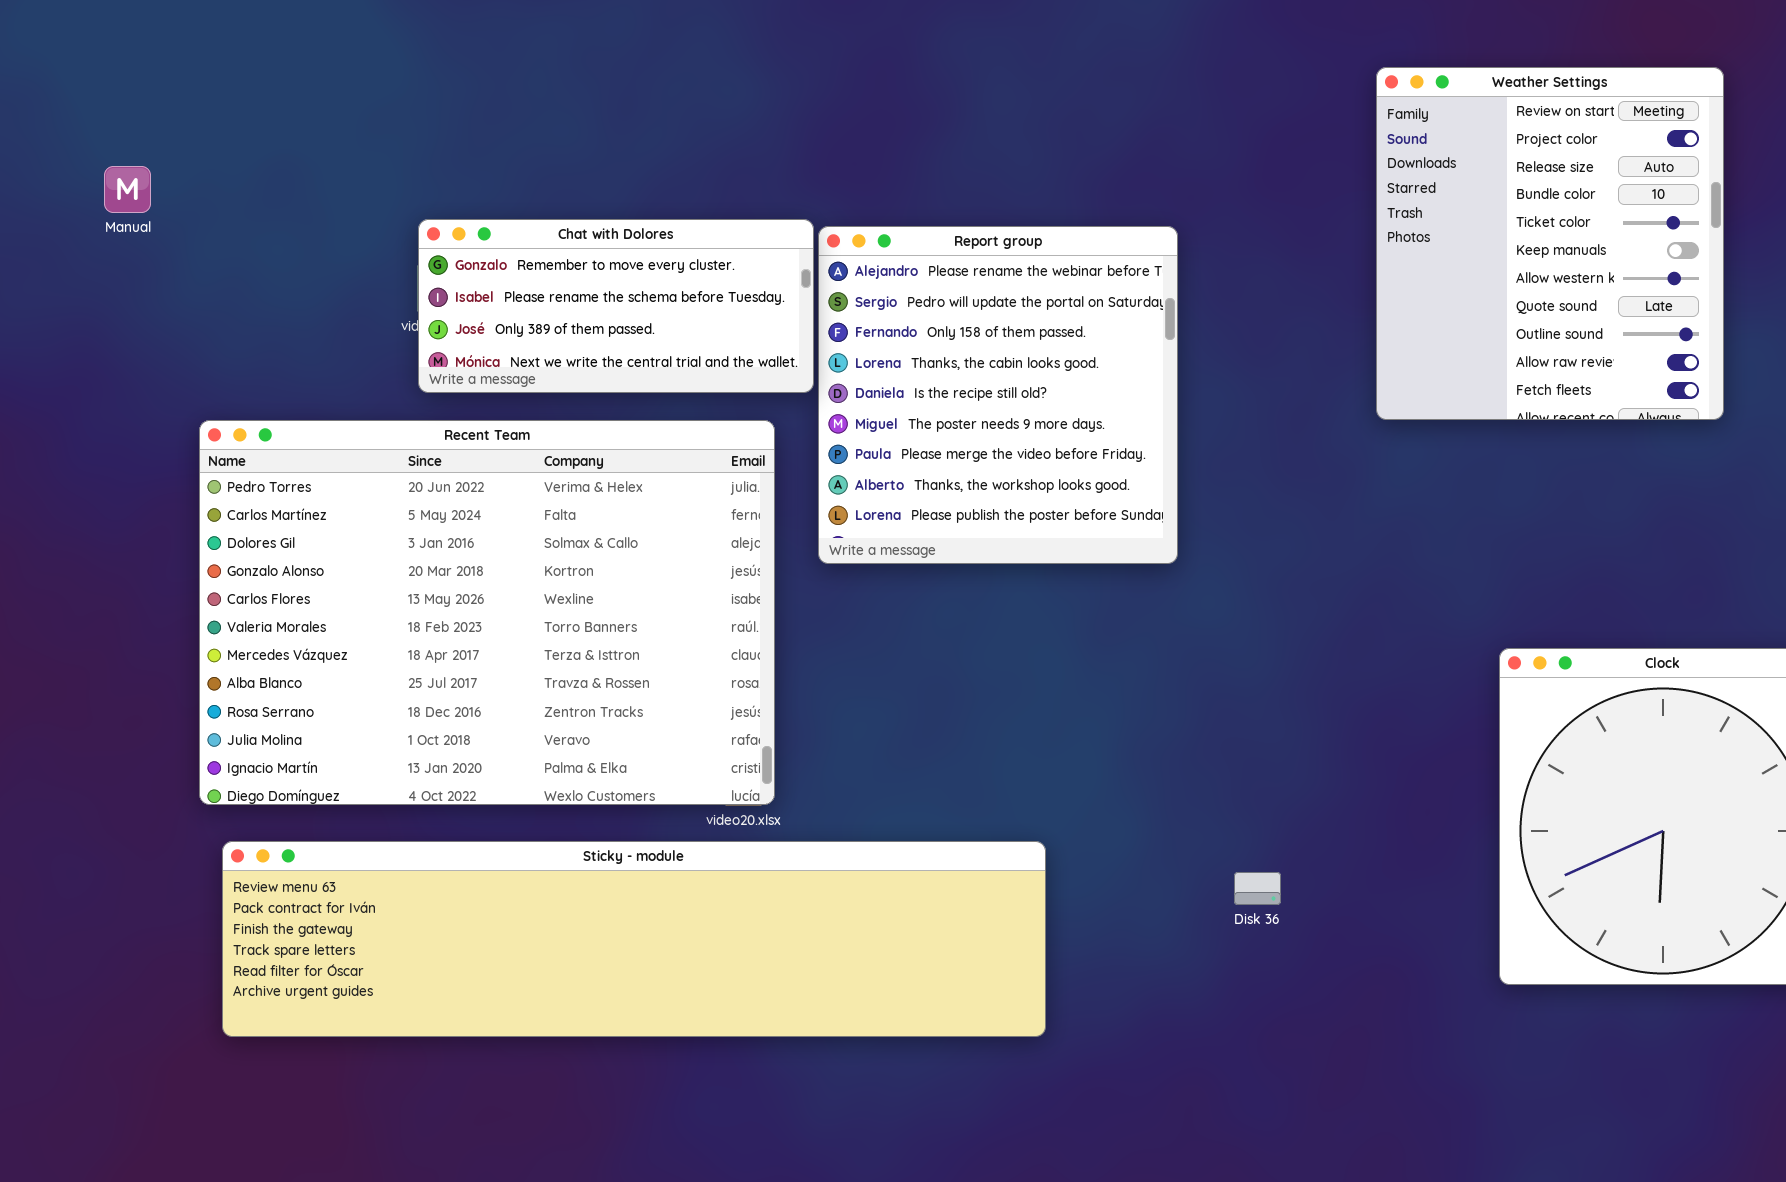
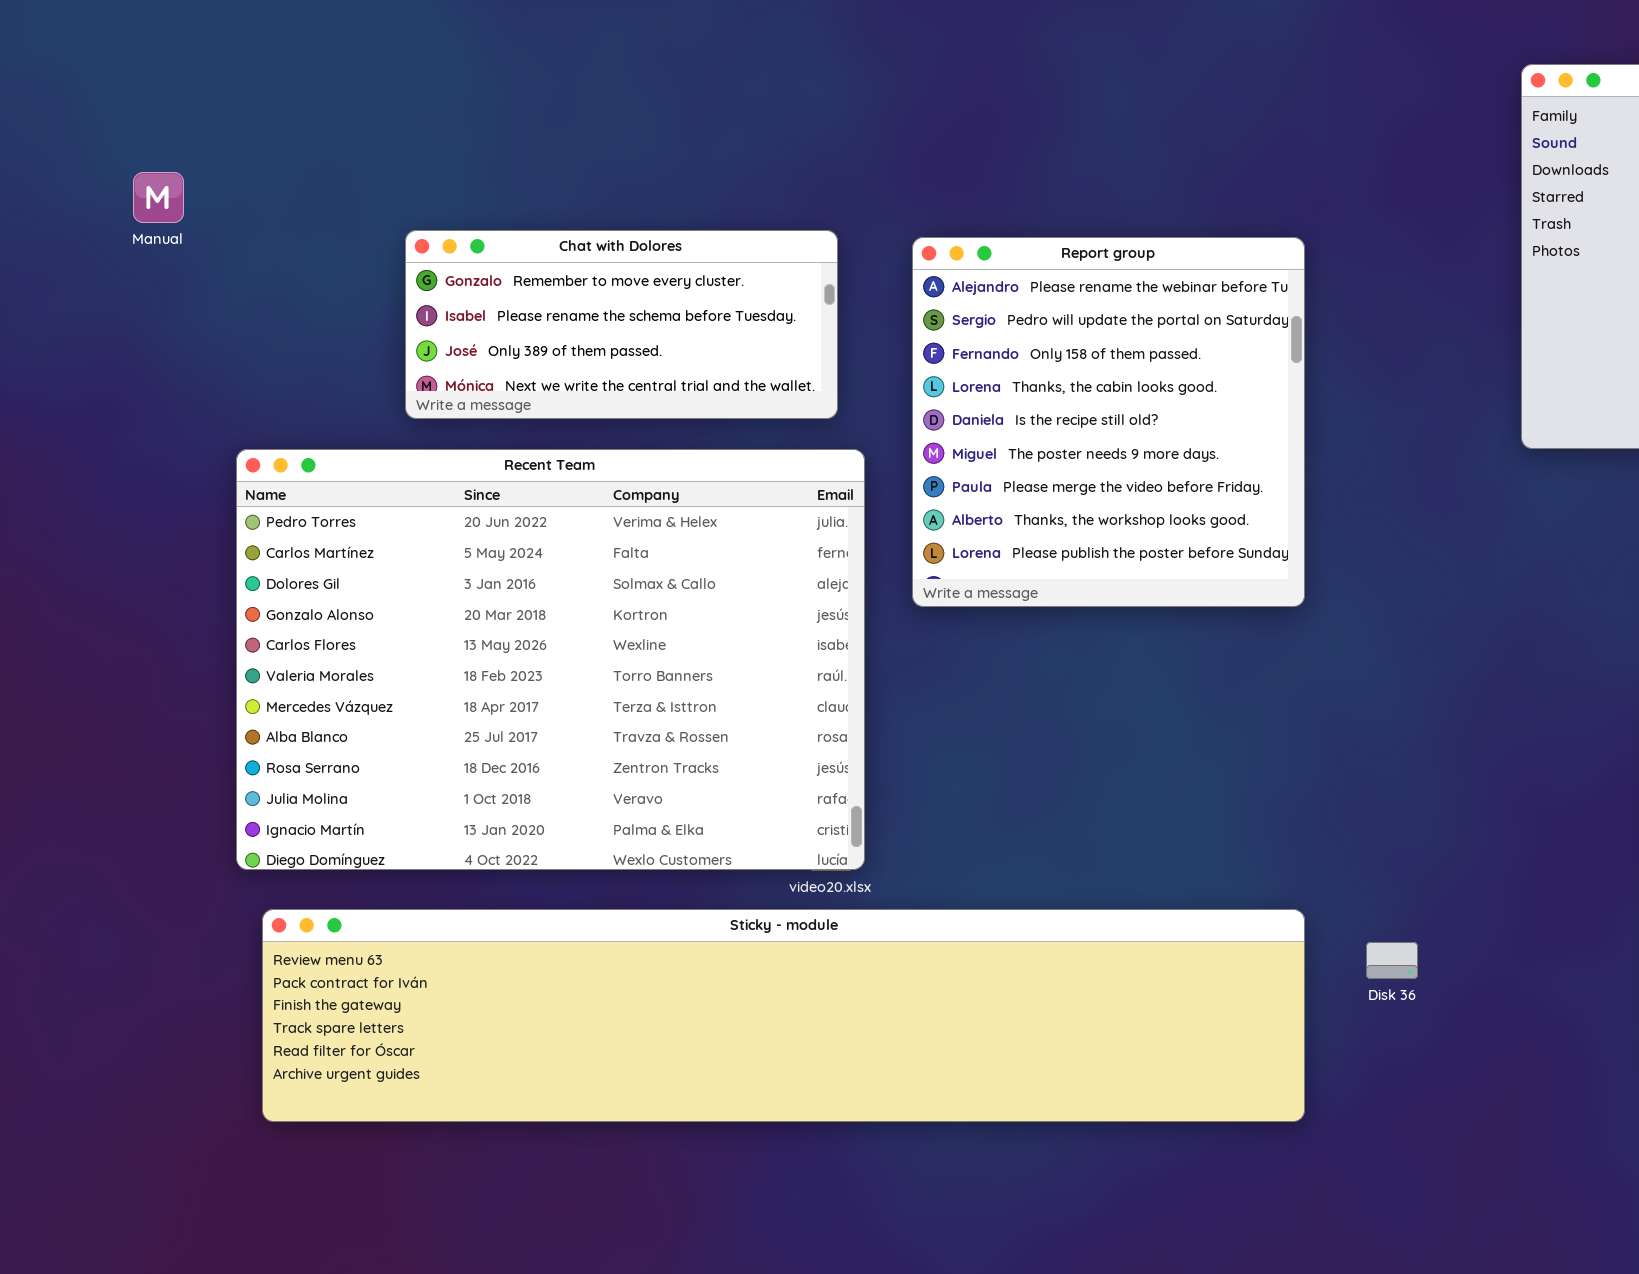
Chat with Dolores: [418,219,814,393] -> [405,230,838,419], moved
Sticky - module: [222,841,1046,1037] -> [262,909,1305,1122], resized

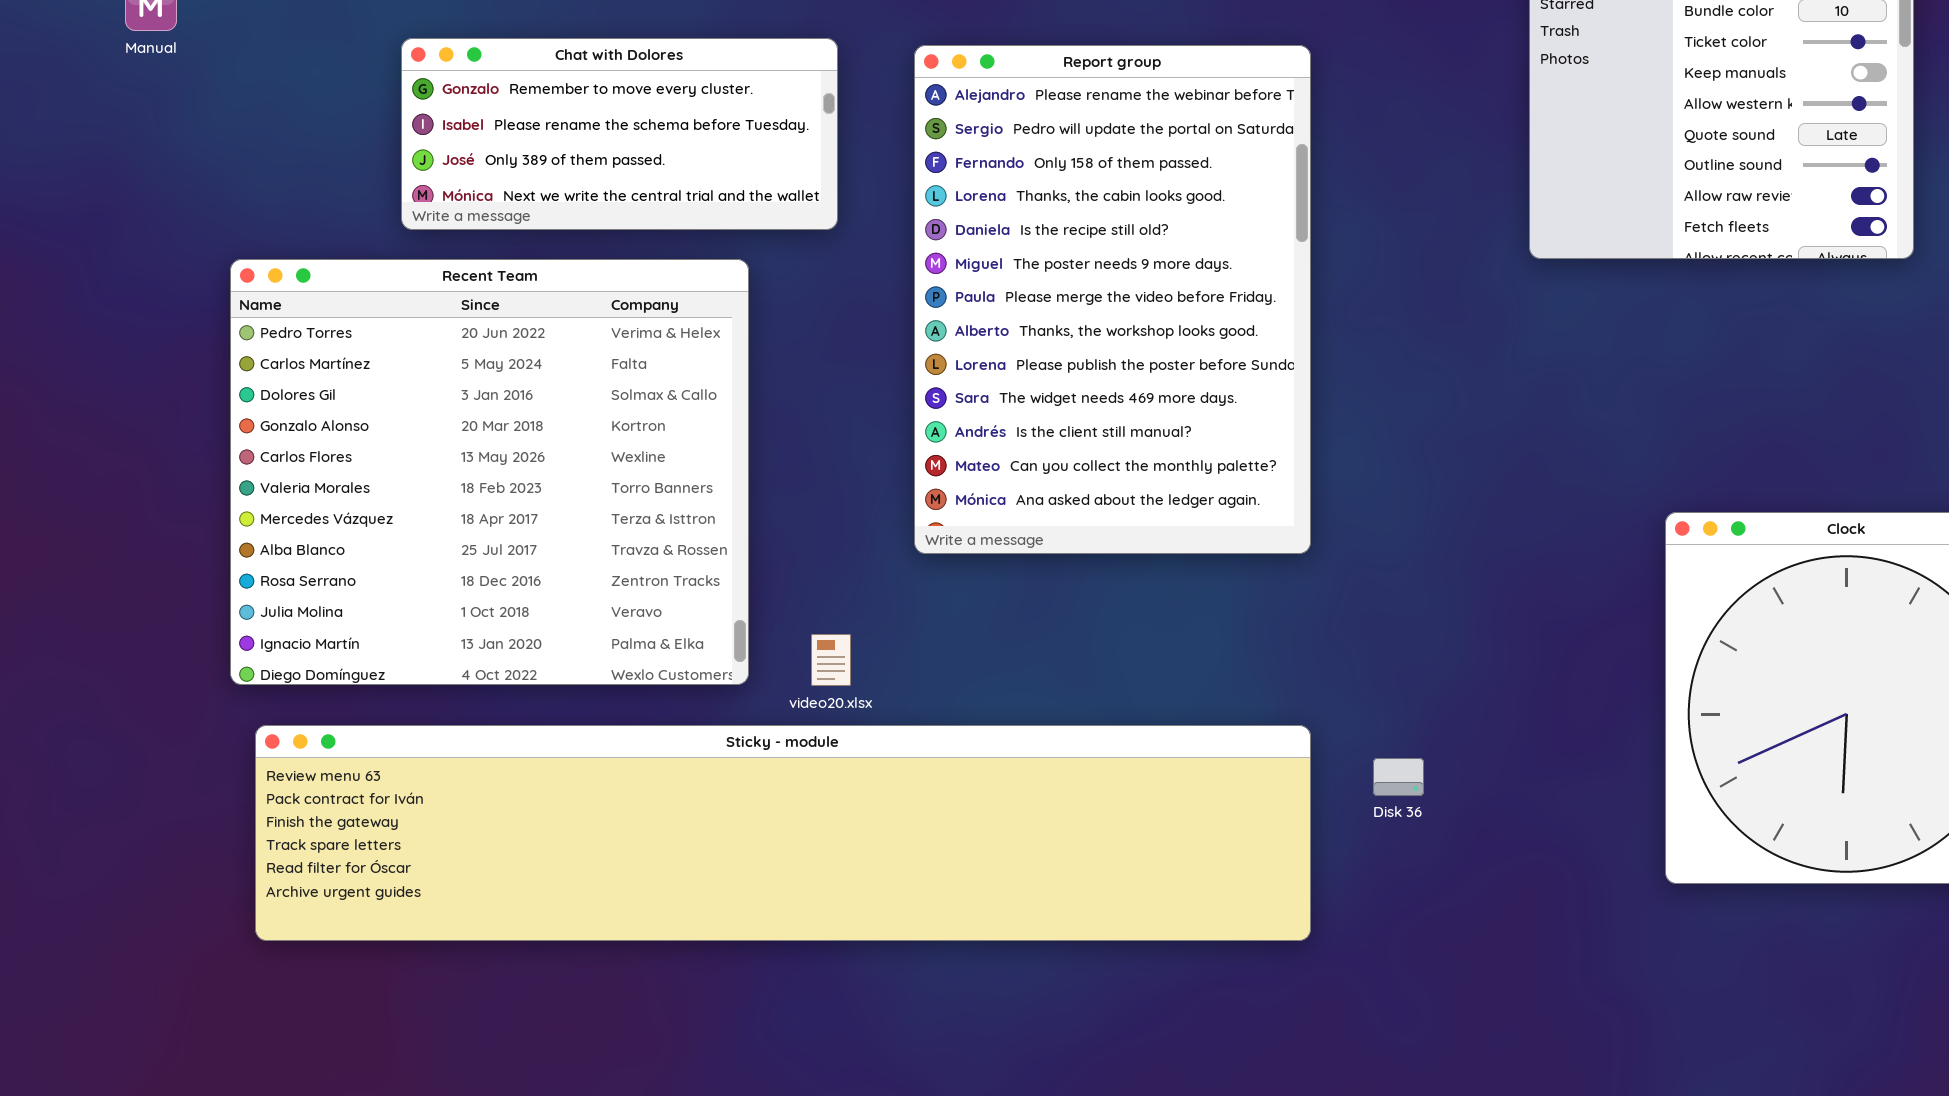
Report group: [912,237,1305,607] -> [914,45,1311,554], resized
Recent Team: [236,449,865,870] -> [230,259,749,685], resized

